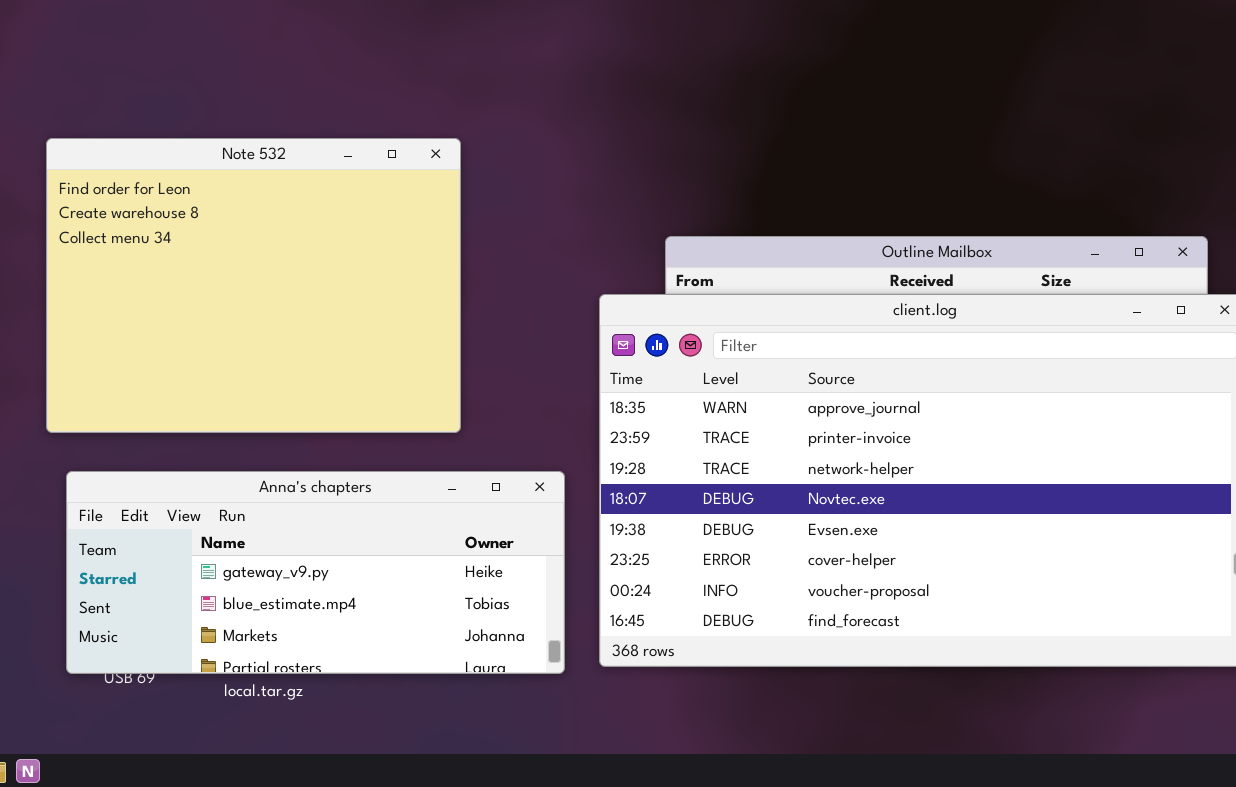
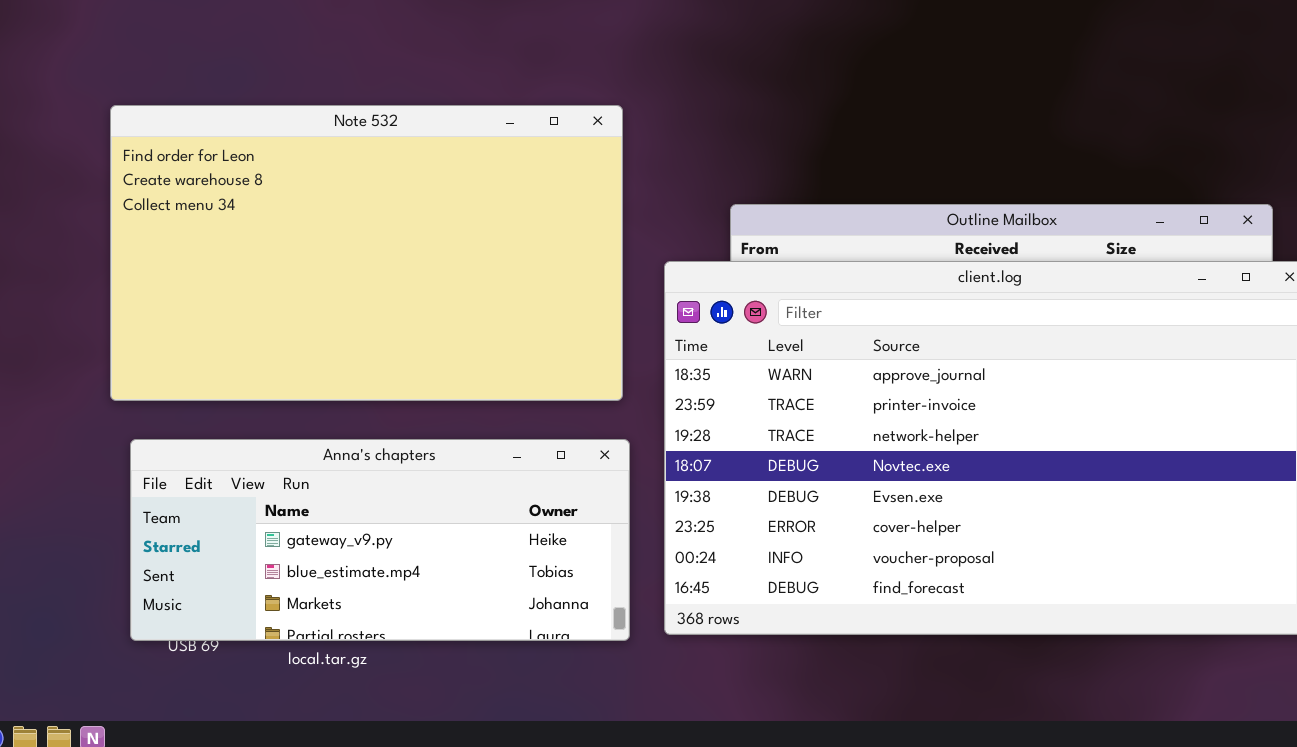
Note 532: [46,138,461,433] -> [110,105,623,401], resized

